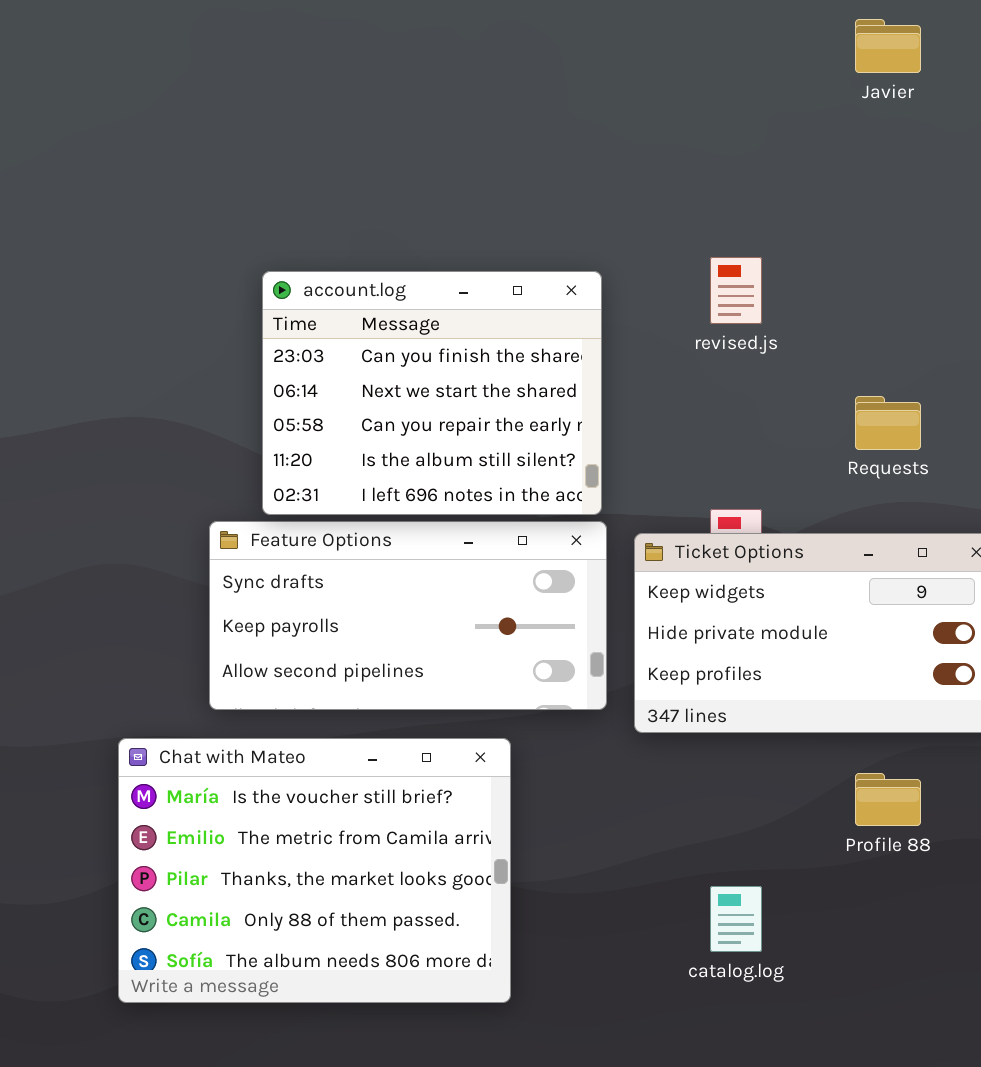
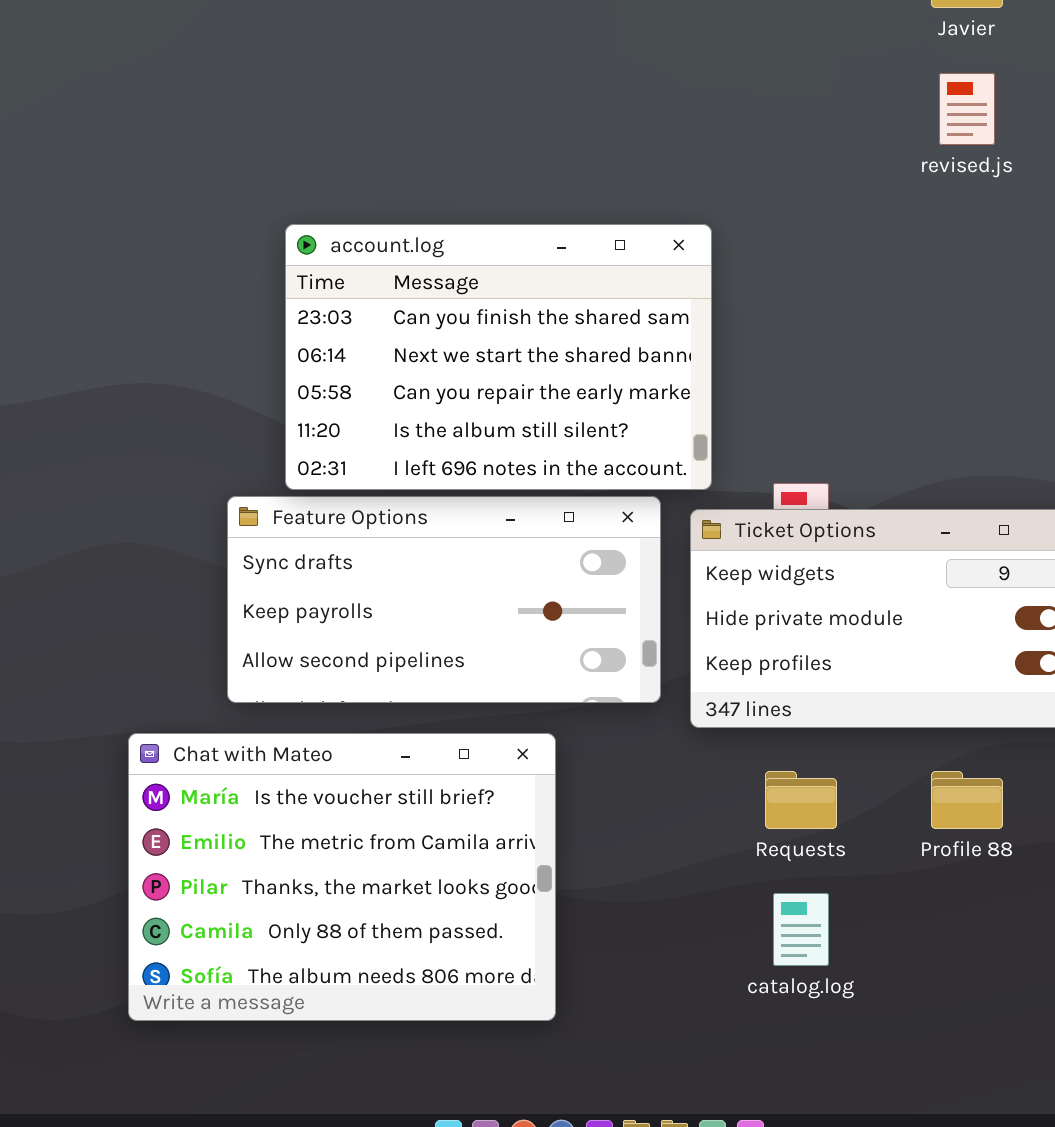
revised.js: [710,257,762,324] -> [939,73,995,145], moved
account.log: [262,271,602,515] -> [285,224,712,490], resized
Requests: [855,396,921,450] -> [765,771,837,829], moved

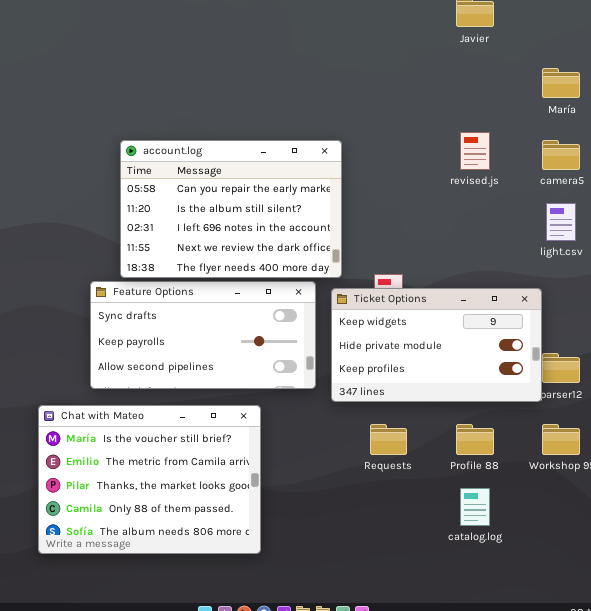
revised.js: [939,73,995,145] -> [460,132,490,170], moved
account.log: [285,224,712,490] -> [120,140,342,278], scrolled down 2 rows
catalog.log: [773,893,829,966] -> [460,488,490,526], moved

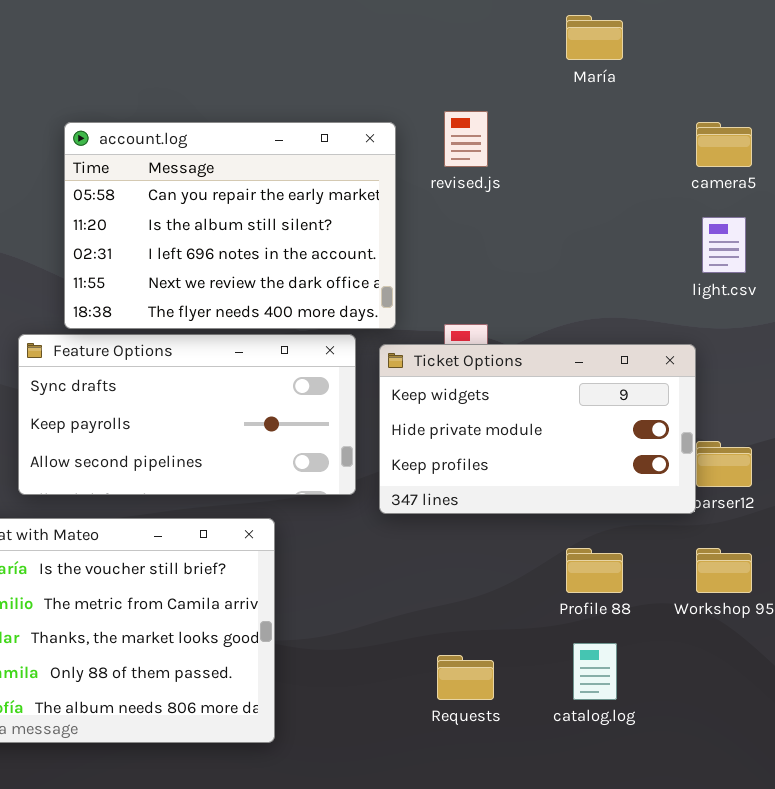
María: [542,68,580,98] -> [566,15,623,60], moved
revised.js: [460,132,490,170] -> [444,111,488,167], moved
Requests: [370,424,407,455] -> [437,655,494,700], moved

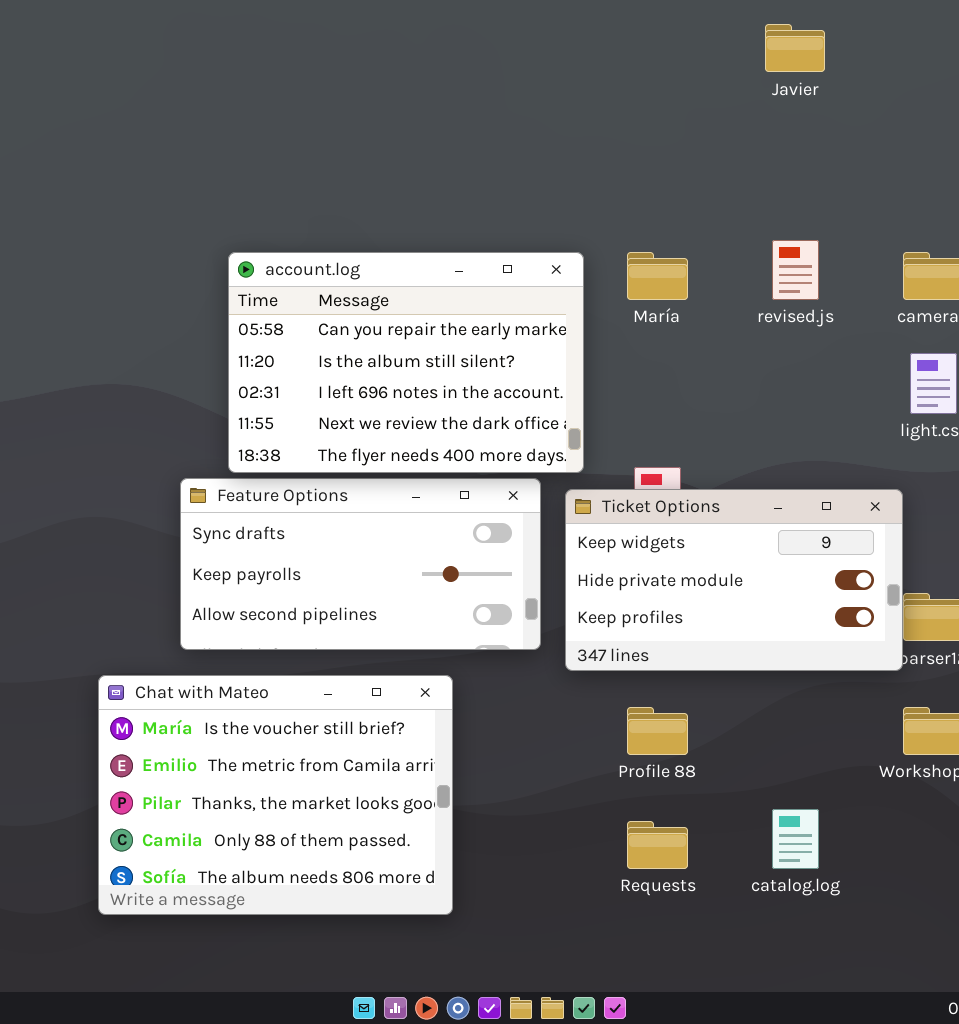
María: [566,15,623,60] -> [627,252,688,300], moved
revised.js: [444,111,488,167] -> [772,240,819,300], moved
Profile 88: [566,548,623,593] -> [627,707,688,755], moved

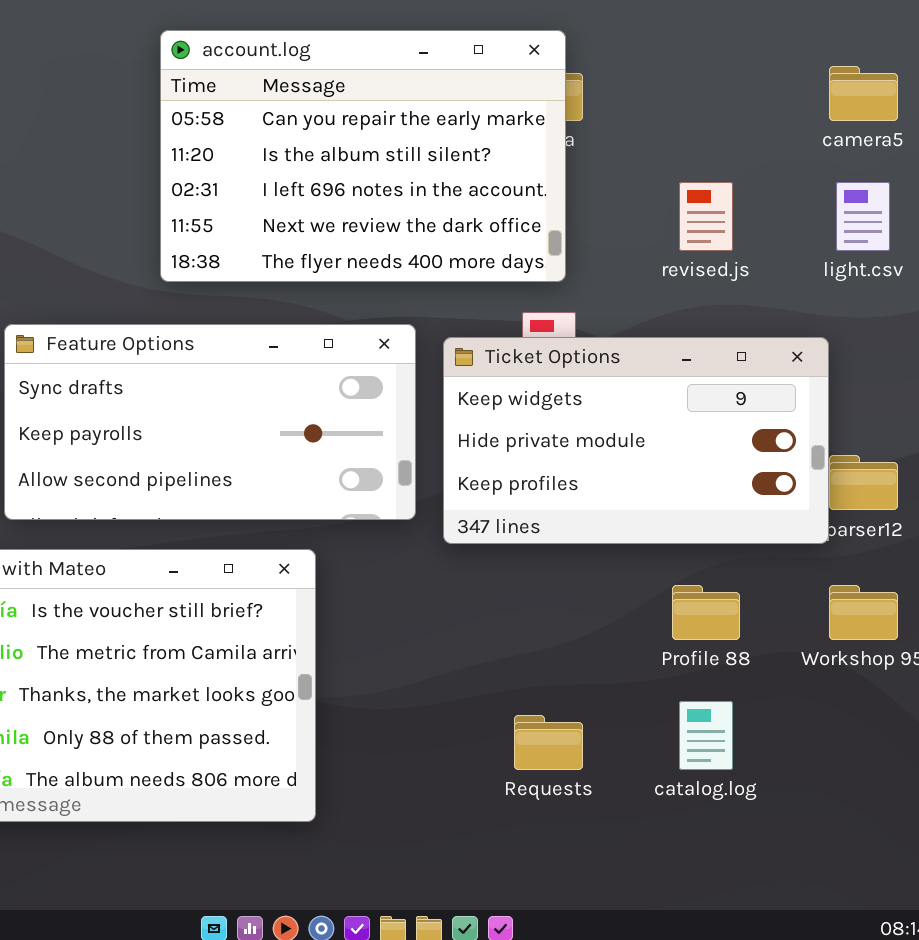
revised.js: [772,240,819,300] -> [679,182,733,251], moved
account.log: [228,252,584,473] -> [160,30,566,282], moved
Profile 88: [627,707,688,755] -> [672,585,740,640], moved

